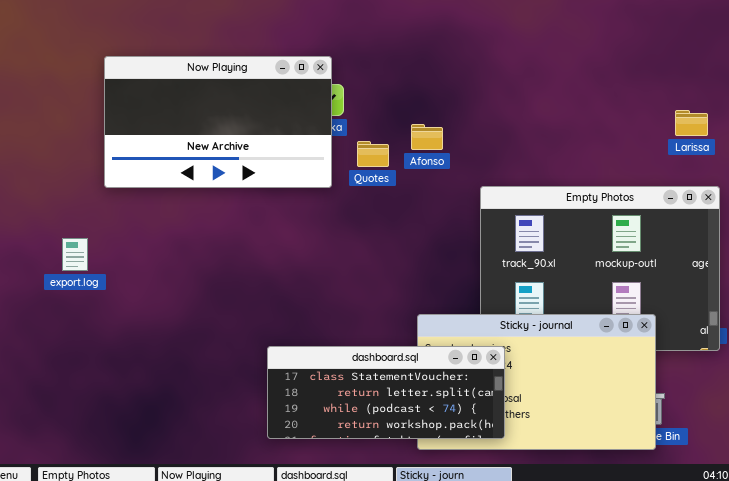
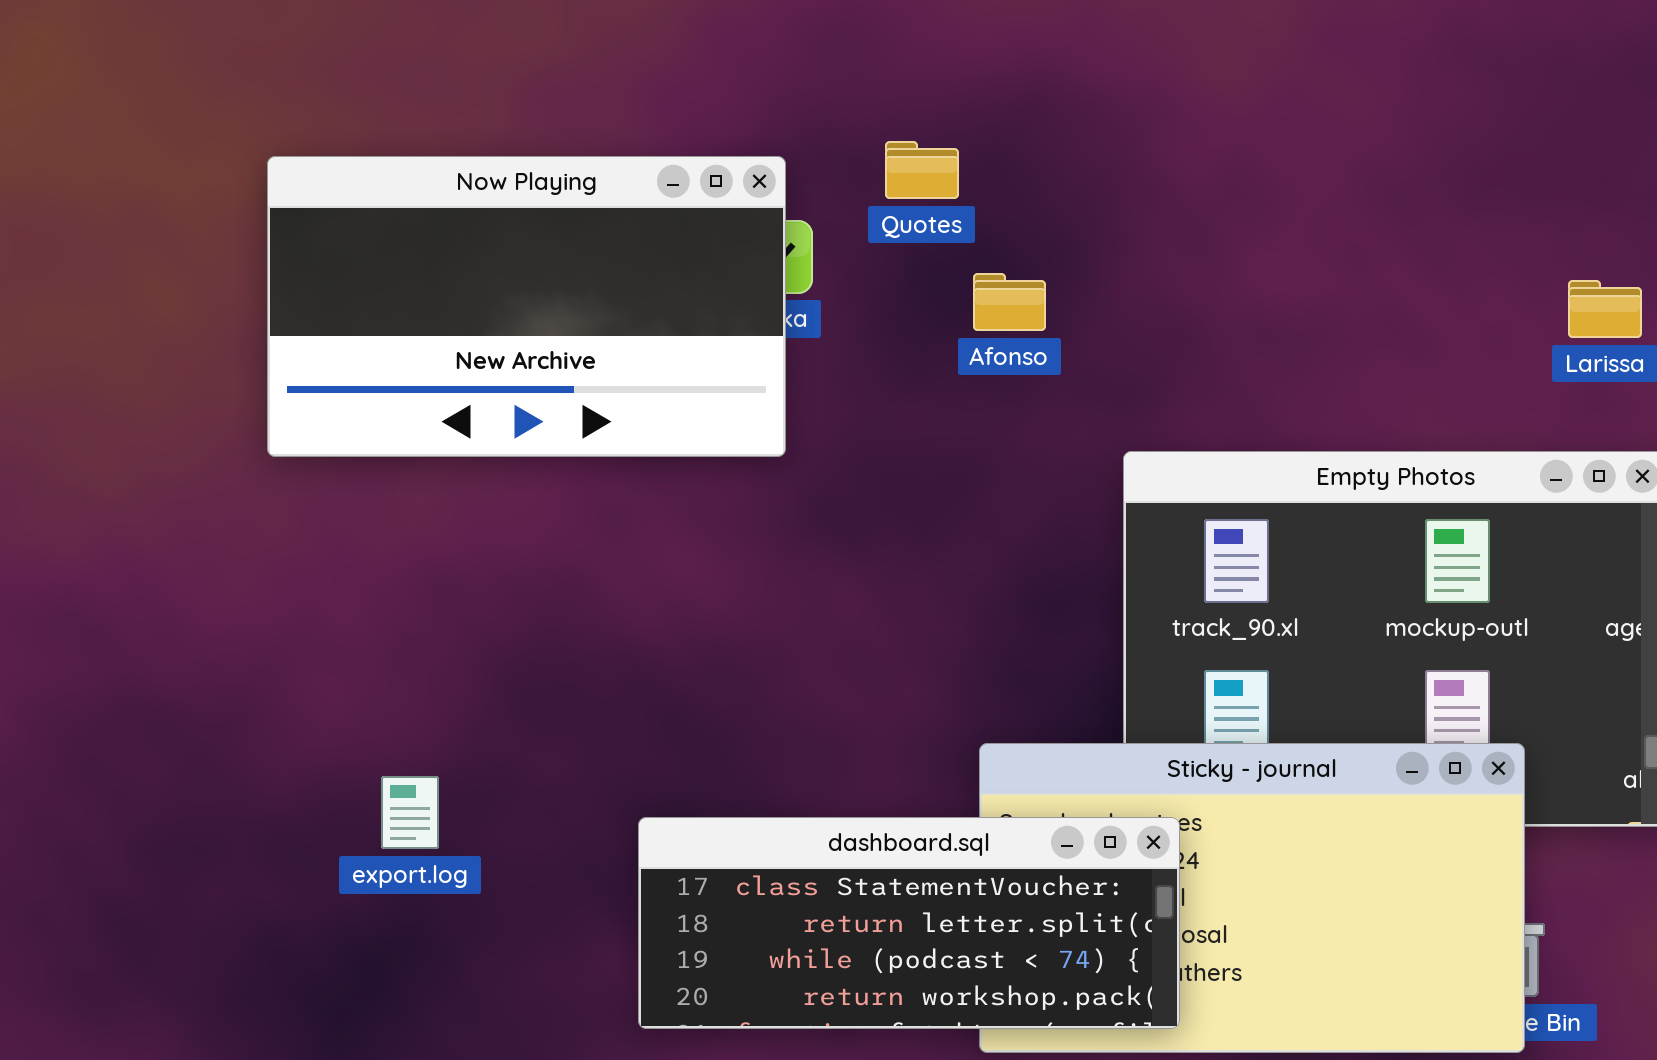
Afonso: [411,124,443,150] -> [973,273,1046,331], moved
Quotes: [357,141,389,167] -> [885,141,959,199], moved
export.log: [62,238,88,271] -> [381,776,439,849], moved

